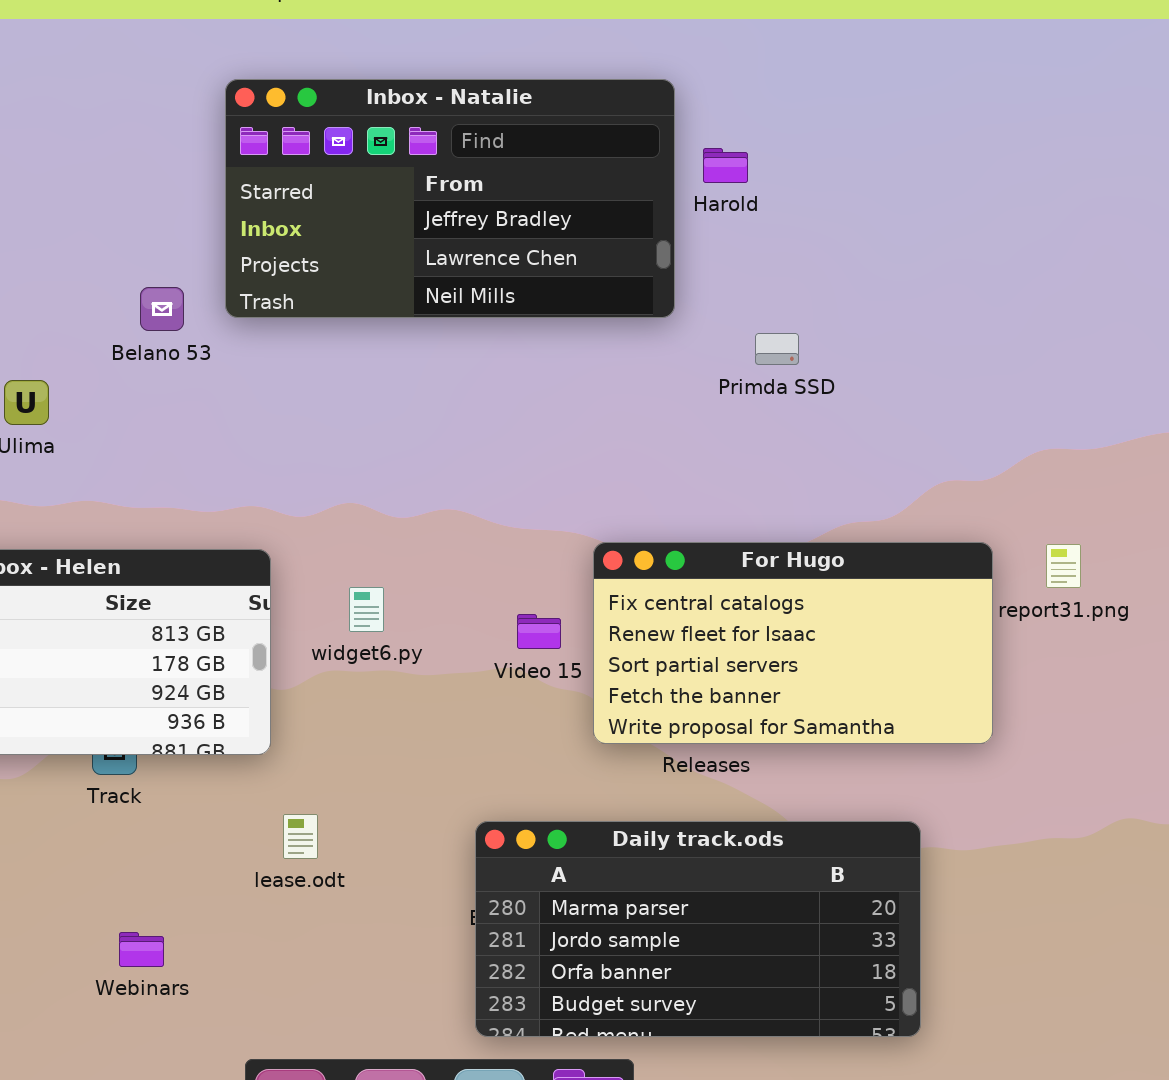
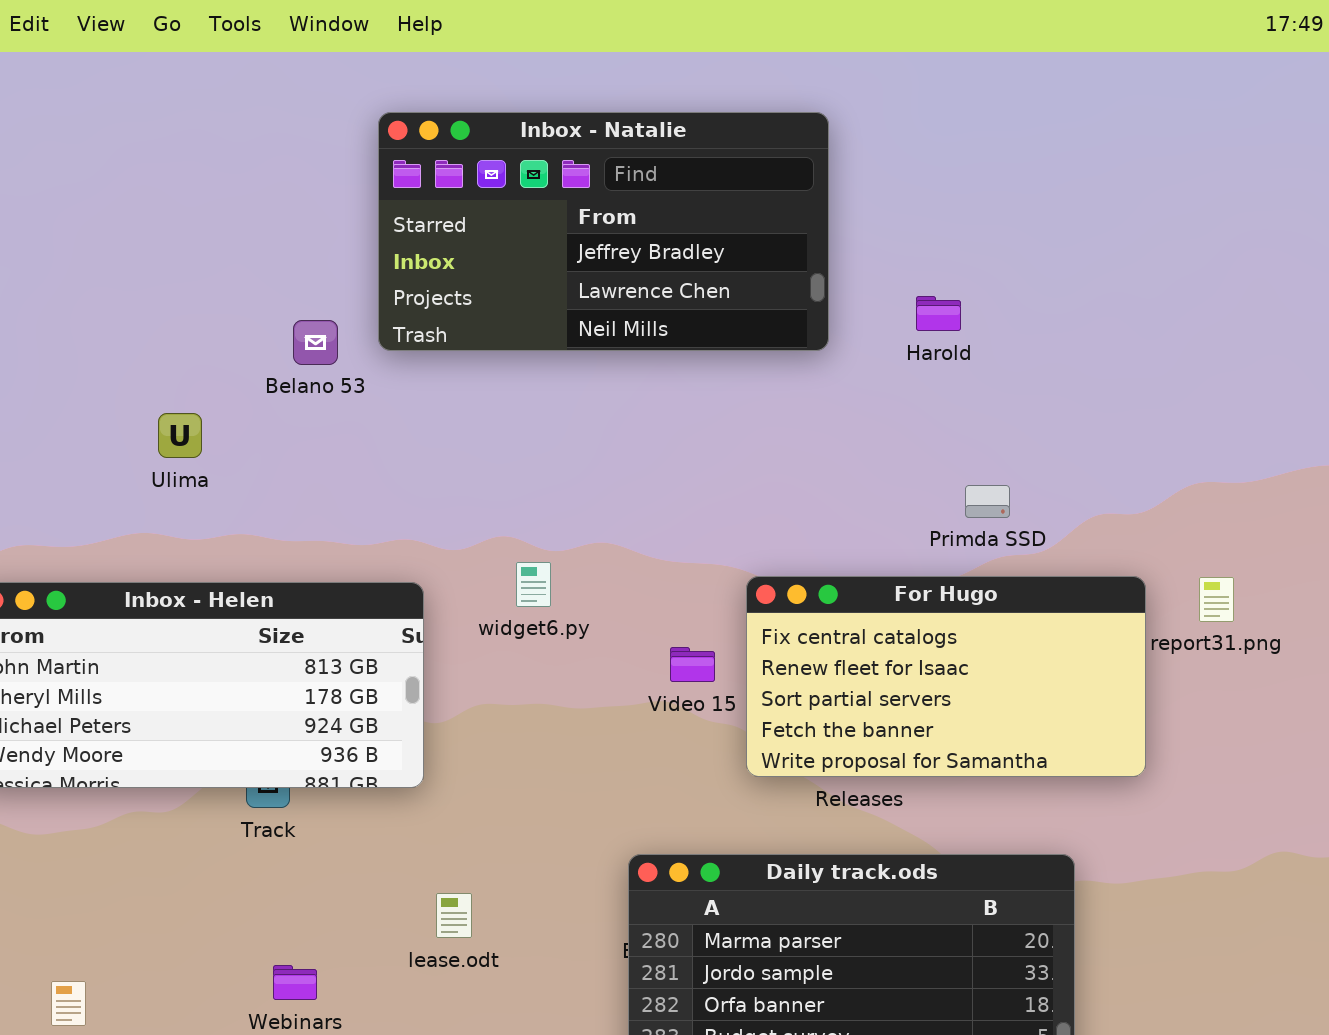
Harold: [703,148,748,183] -> [916,296,961,331], moved
Primda SSD: [755,333,799,365] -> [965,485,1010,518], moved
widget6.py: [349,587,384,632] -> [516,562,551,607], moved
lease.odt: [283,814,318,859] -> [436,893,472,938], moved

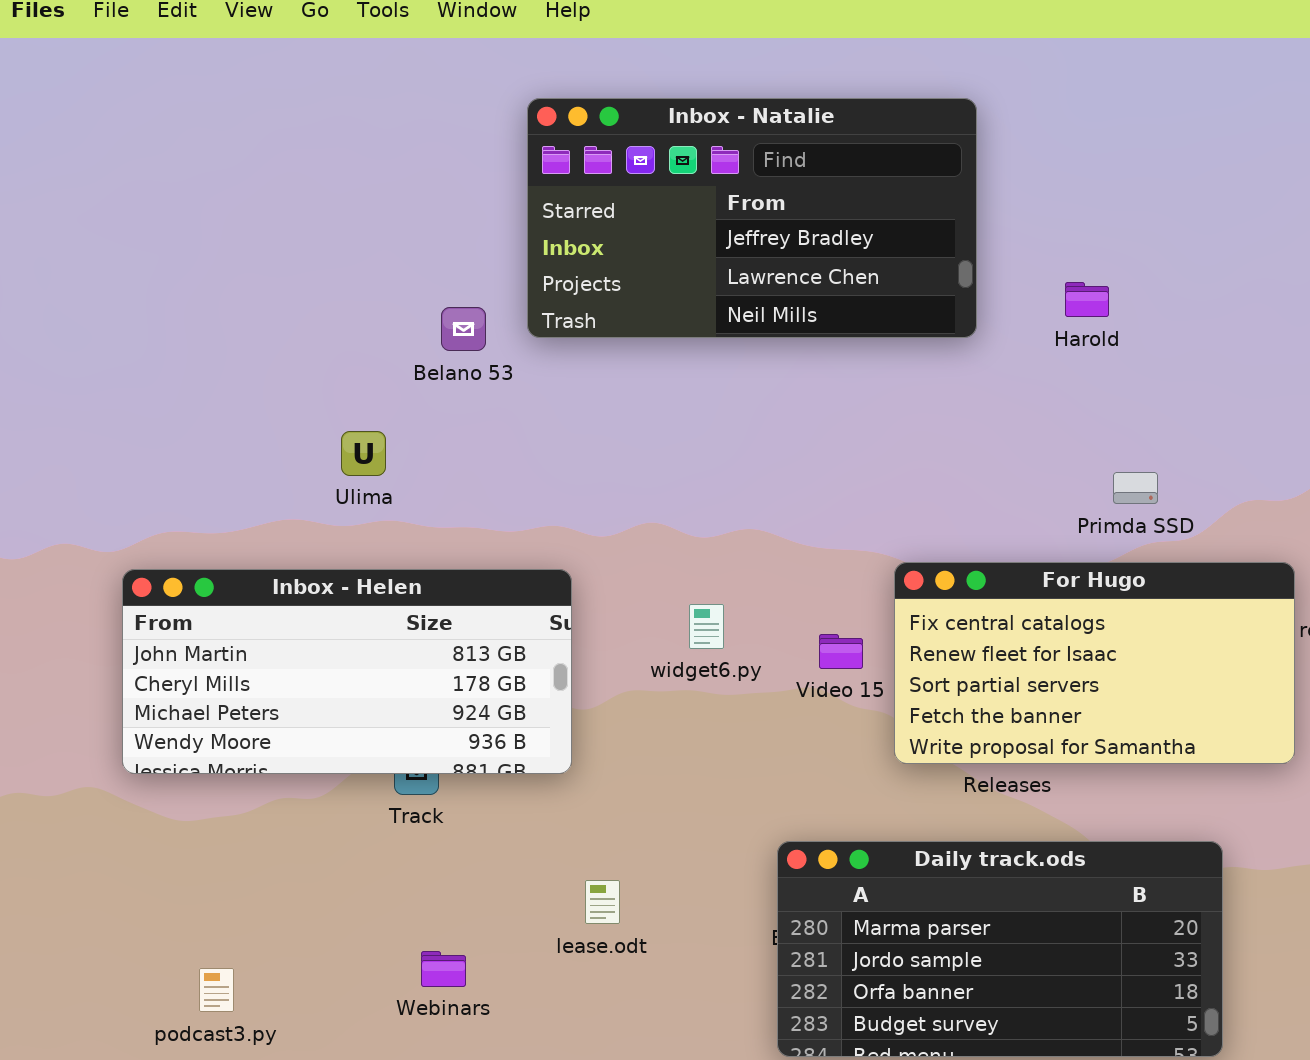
Ulima: [158,413,202,458] -> [341,431,386,476], moved
widget6.py: [516,562,551,607] -> [689,604,724,649], moved

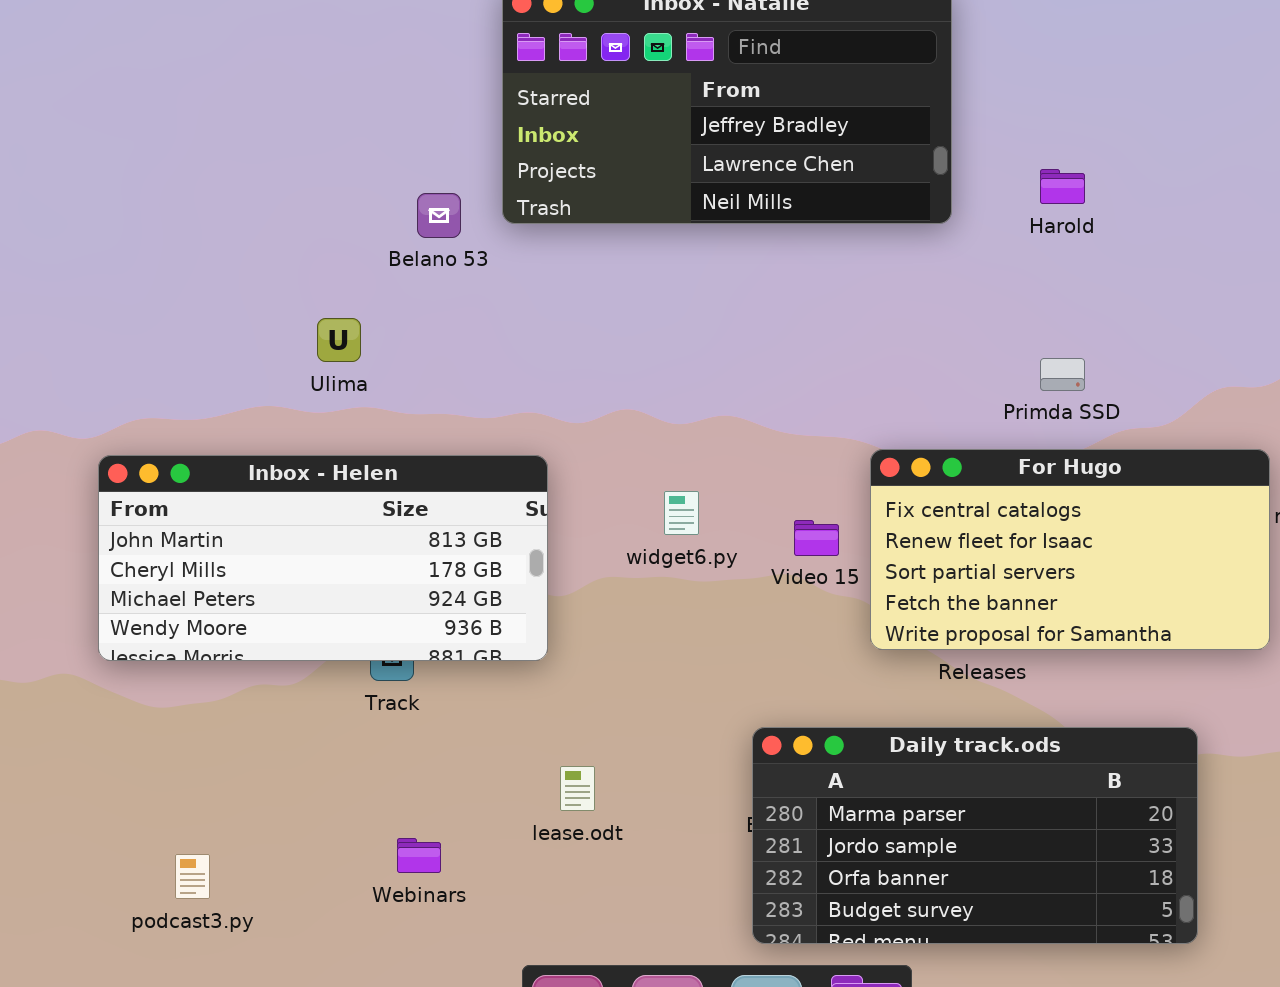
Primda SSD: [1113,472,1158,504] -> [1040,358,1085,391], moved

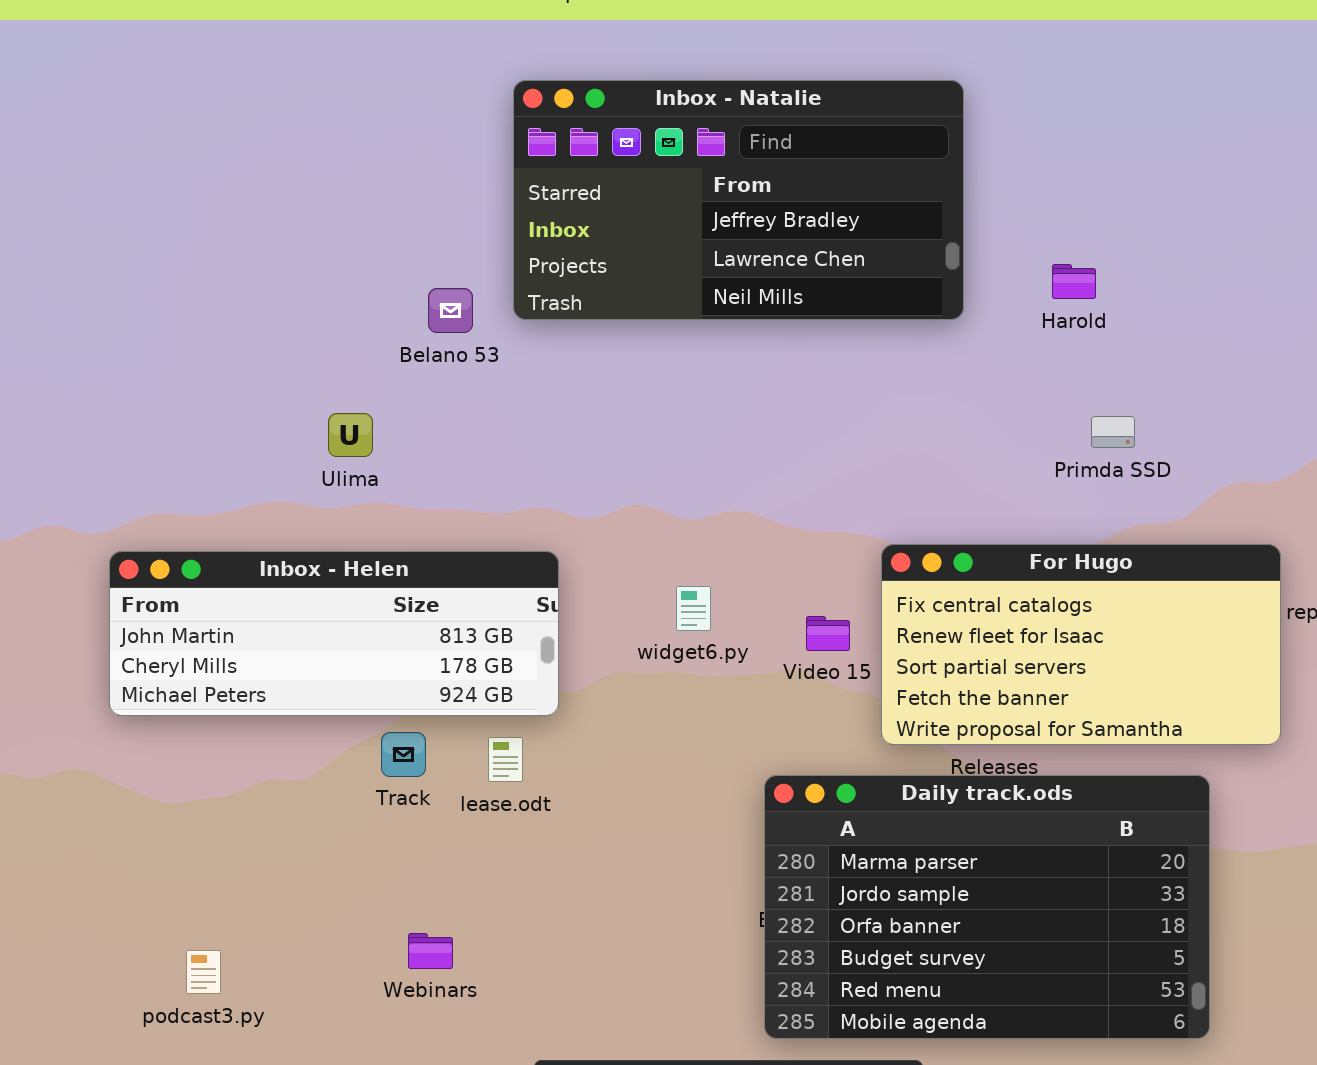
Primda SSD: [1040,358,1085,391] -> [1091,416,1135,448], moved
Inbox - Helen: [98,455,548,661] -> [109,551,559,716], resized
Daily track.ods: [752,727,1198,944] -> [764,775,1210,1039], resized
lease.odt: [560,766,595,811] -> [488,737,523,782], moved

